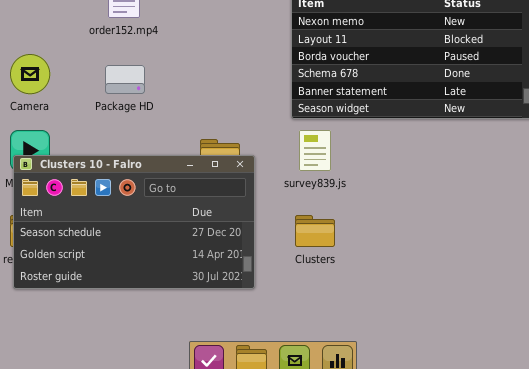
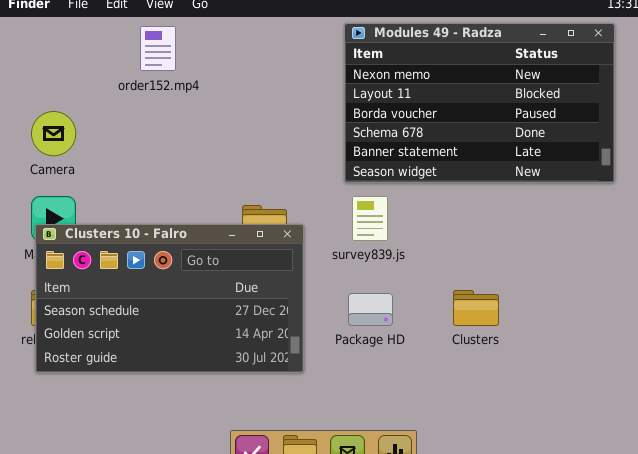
Package HD: [105,65,145,94] -> [348,293,393,326], moved
Clusters: [295,215,335,247] -> [453,290,499,326], moved

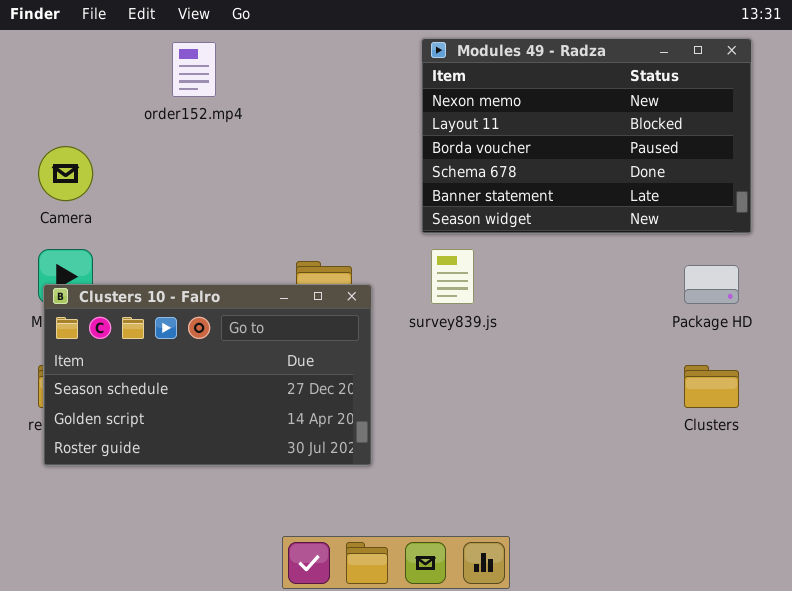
Clusters: [453,290,499,326] -> [684,365,739,408], moved
Package HD: [348,293,393,326] -> [684,265,739,304], moved

